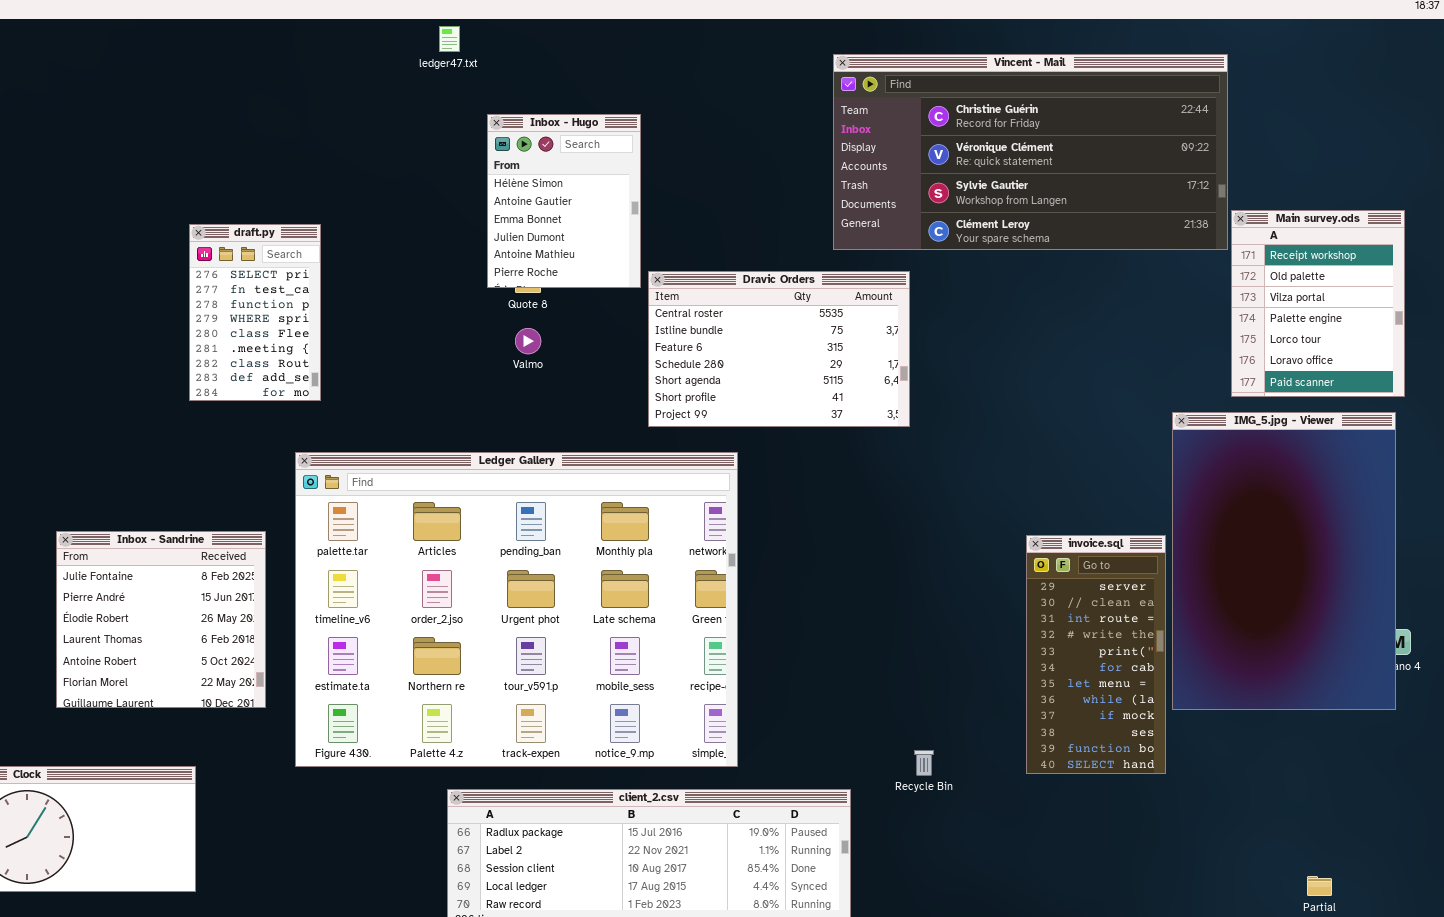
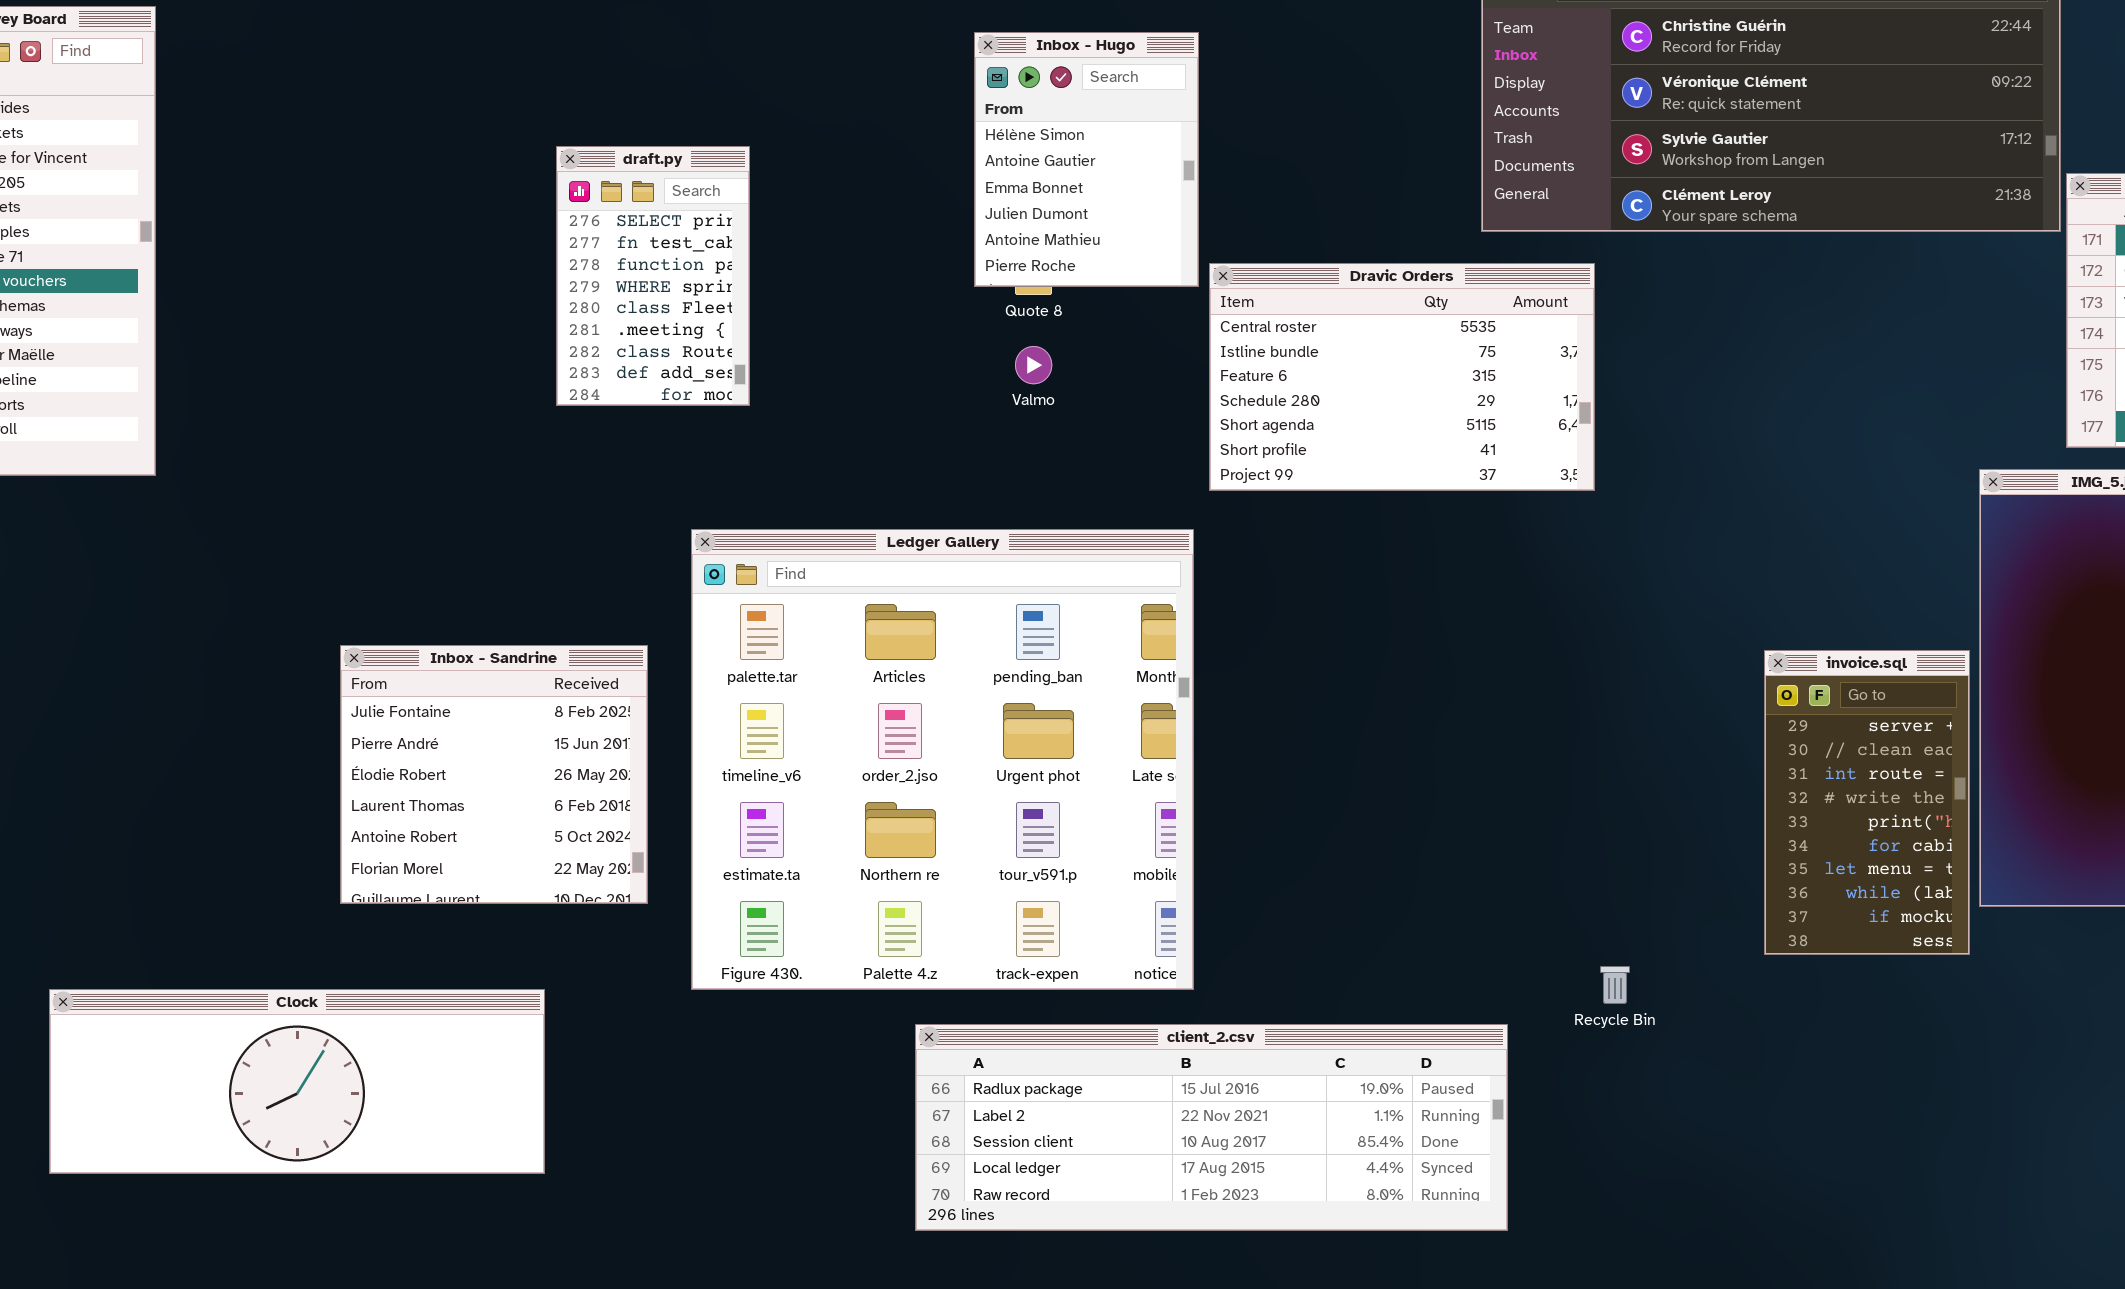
draft.py: [189,224,321,401] -> [556,146,750,406], moved
Ledger Gallery: [295,452,738,767] -> [691,529,1194,990], resized
invoice.sql: [1026,535,1166,774] -> [1764,650,1970,955], resized

